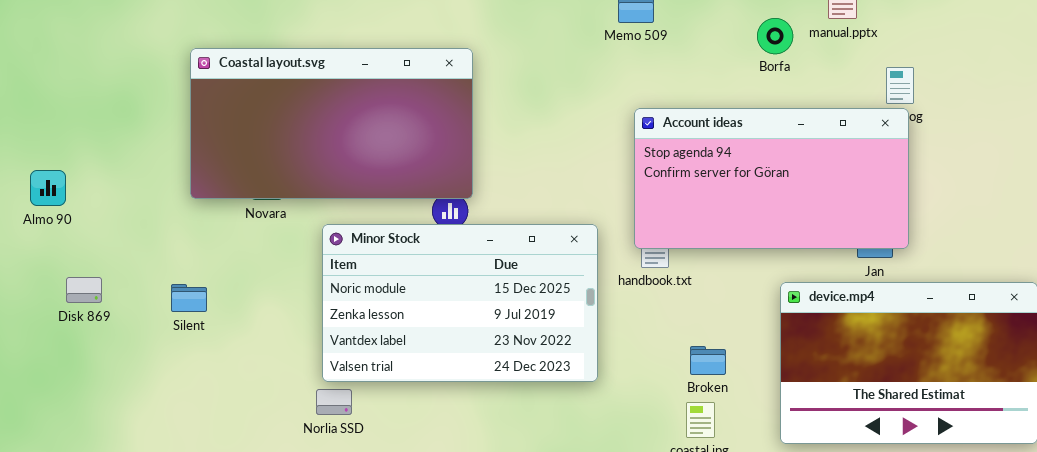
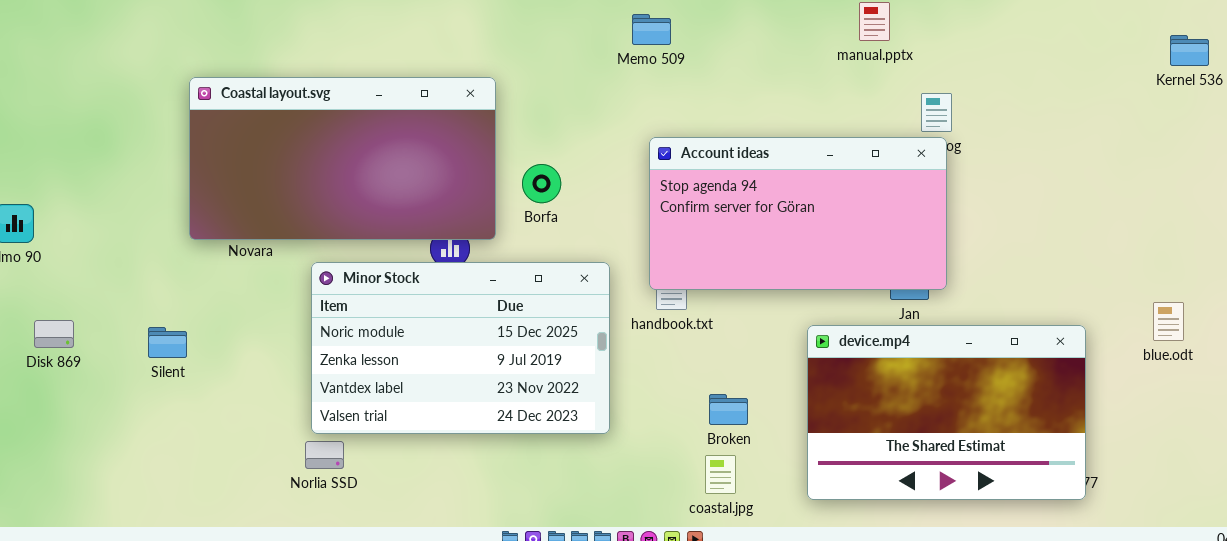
Borfa: [757,18,793,54] -> [522,164,561,203], moved
Coastal layout.svg: [190,48,473,199] -> [189,77,496,240], moved

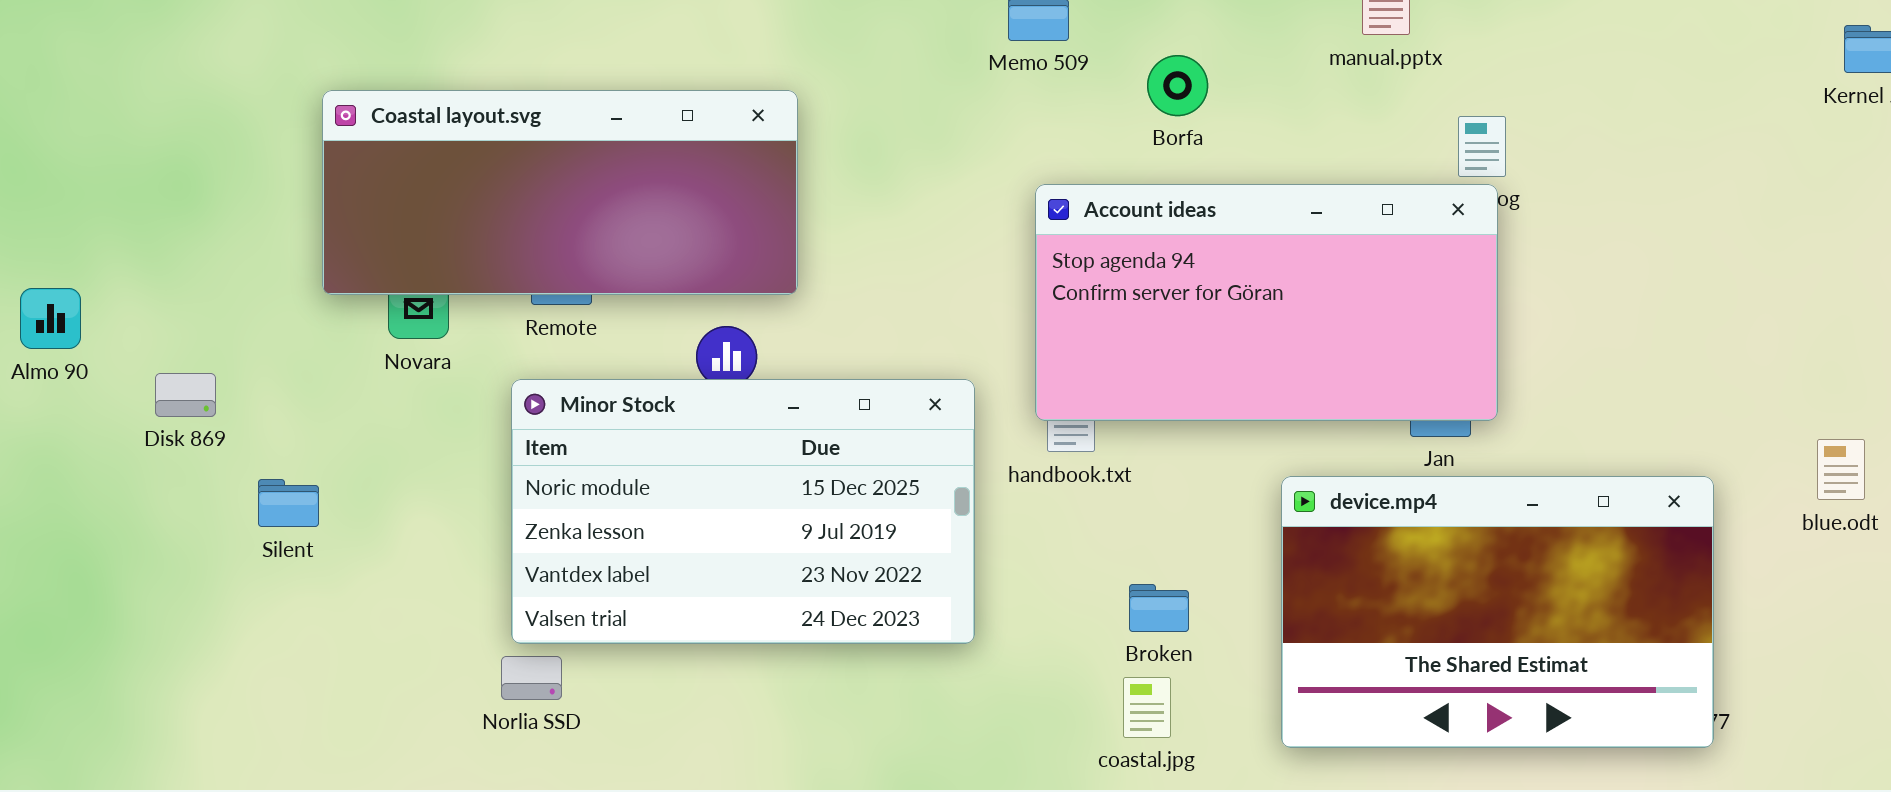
Coastal layout.svg: [189,77,496,240] -> [322,90,798,295], resized
Borfa: [522,164,561,203] -> [1147,55,1208,116], moved
Disk 869: [34,320,74,348] -> [155,373,216,417], moved

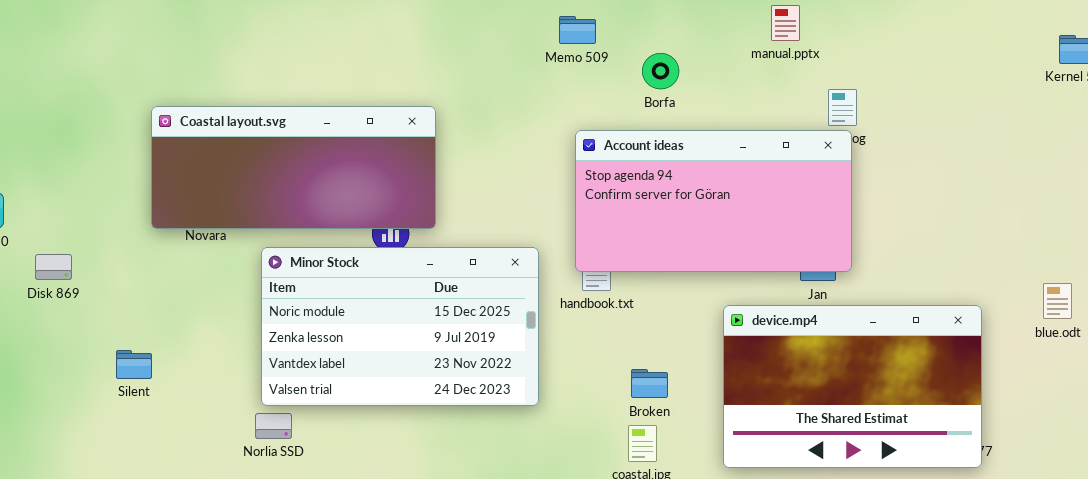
Coastal layout.svg: [322,90,798,295] -> [151,106,436,229], moved
Disk 869: [155,373,216,417] -> [35,254,72,280], moved
Silent: [258,479,319,527] -> [116,350,152,379], moved

